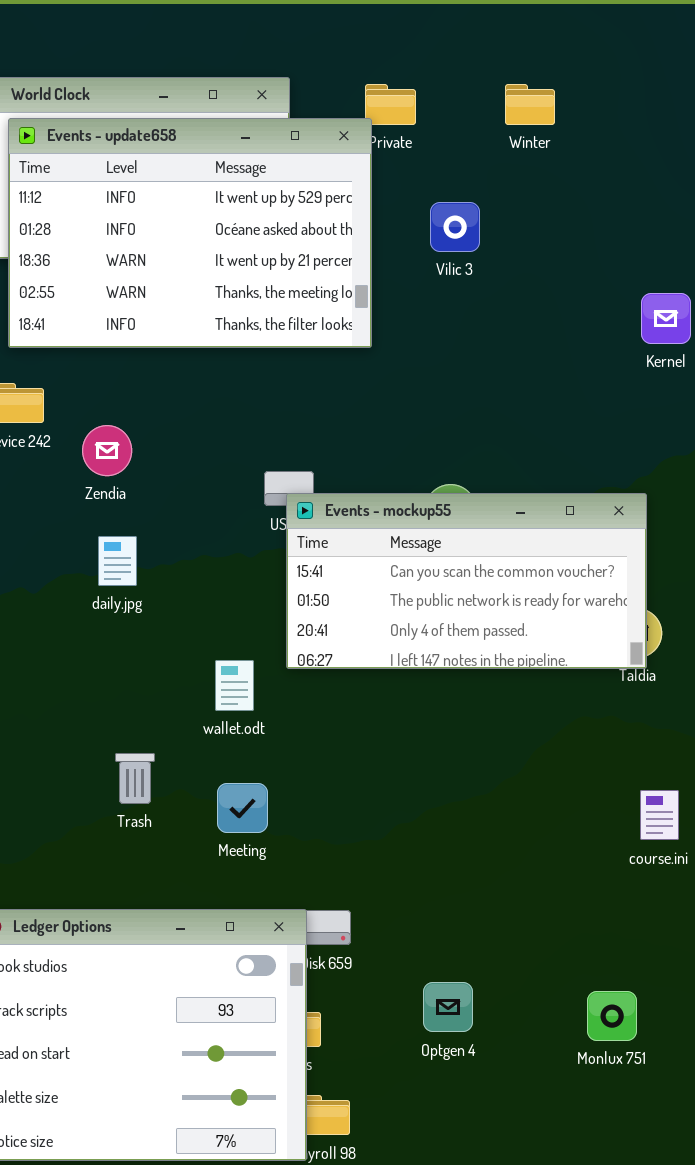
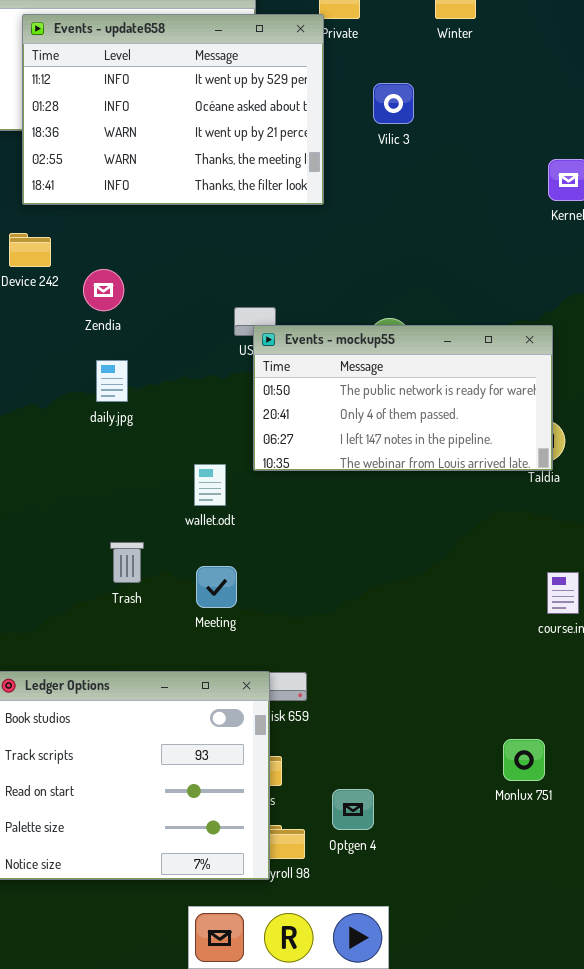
Events - mockup55: [286,493,647,669] -> [253,325,553,471], scrolled down 1 row
Optgen 4: [423,982,473,1032] -> [332,789,374,830], moved

